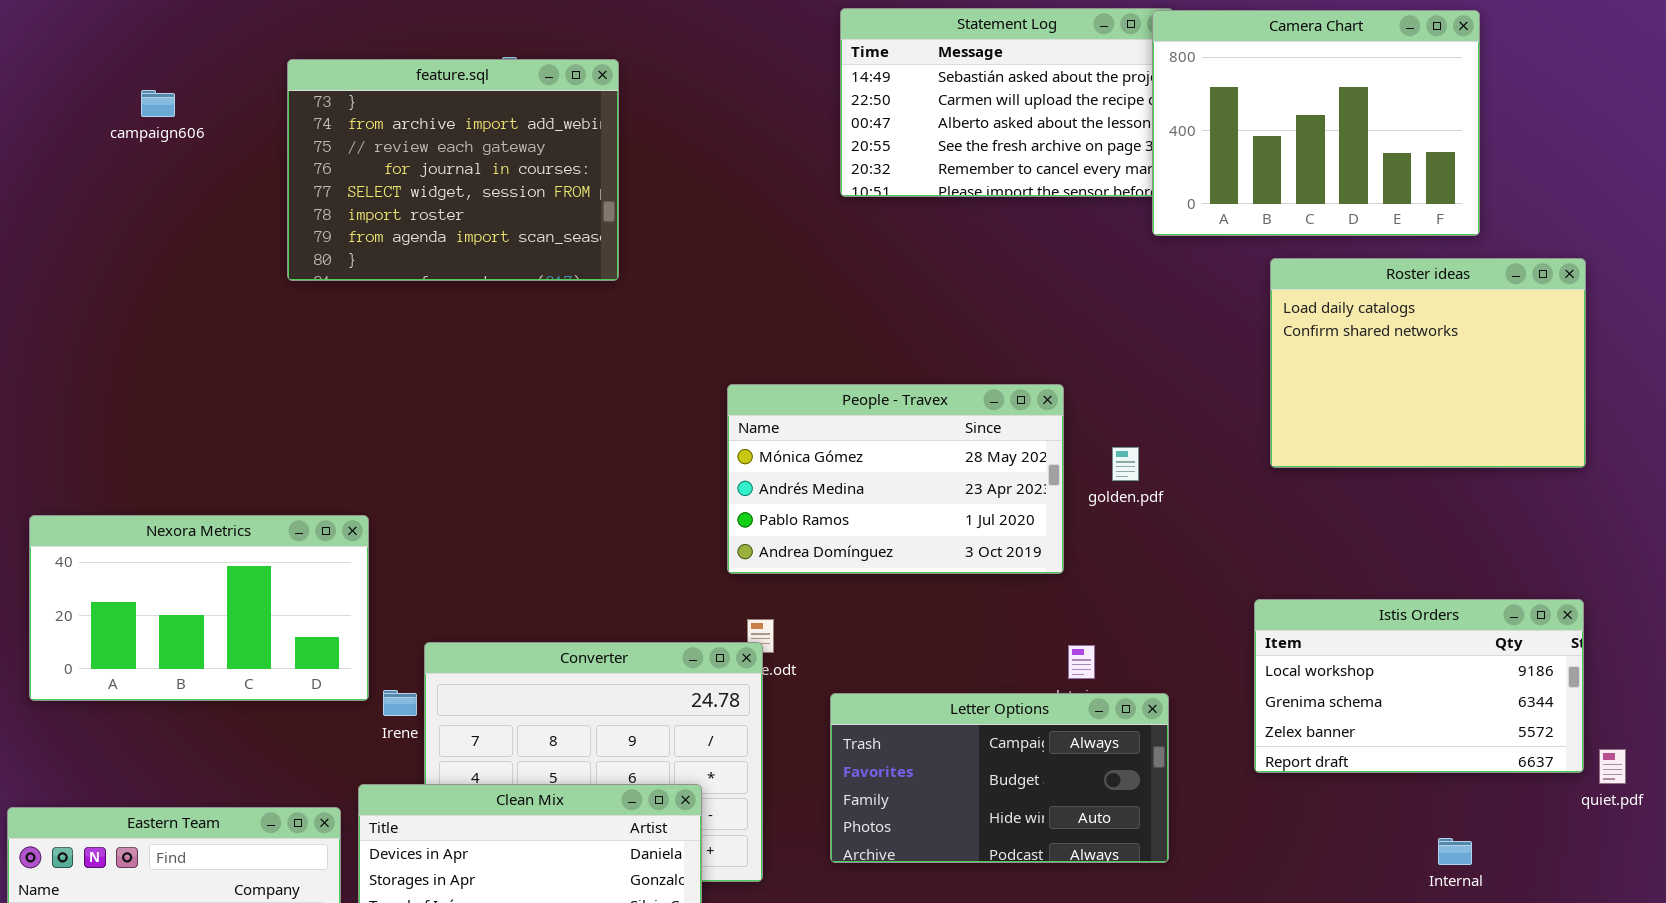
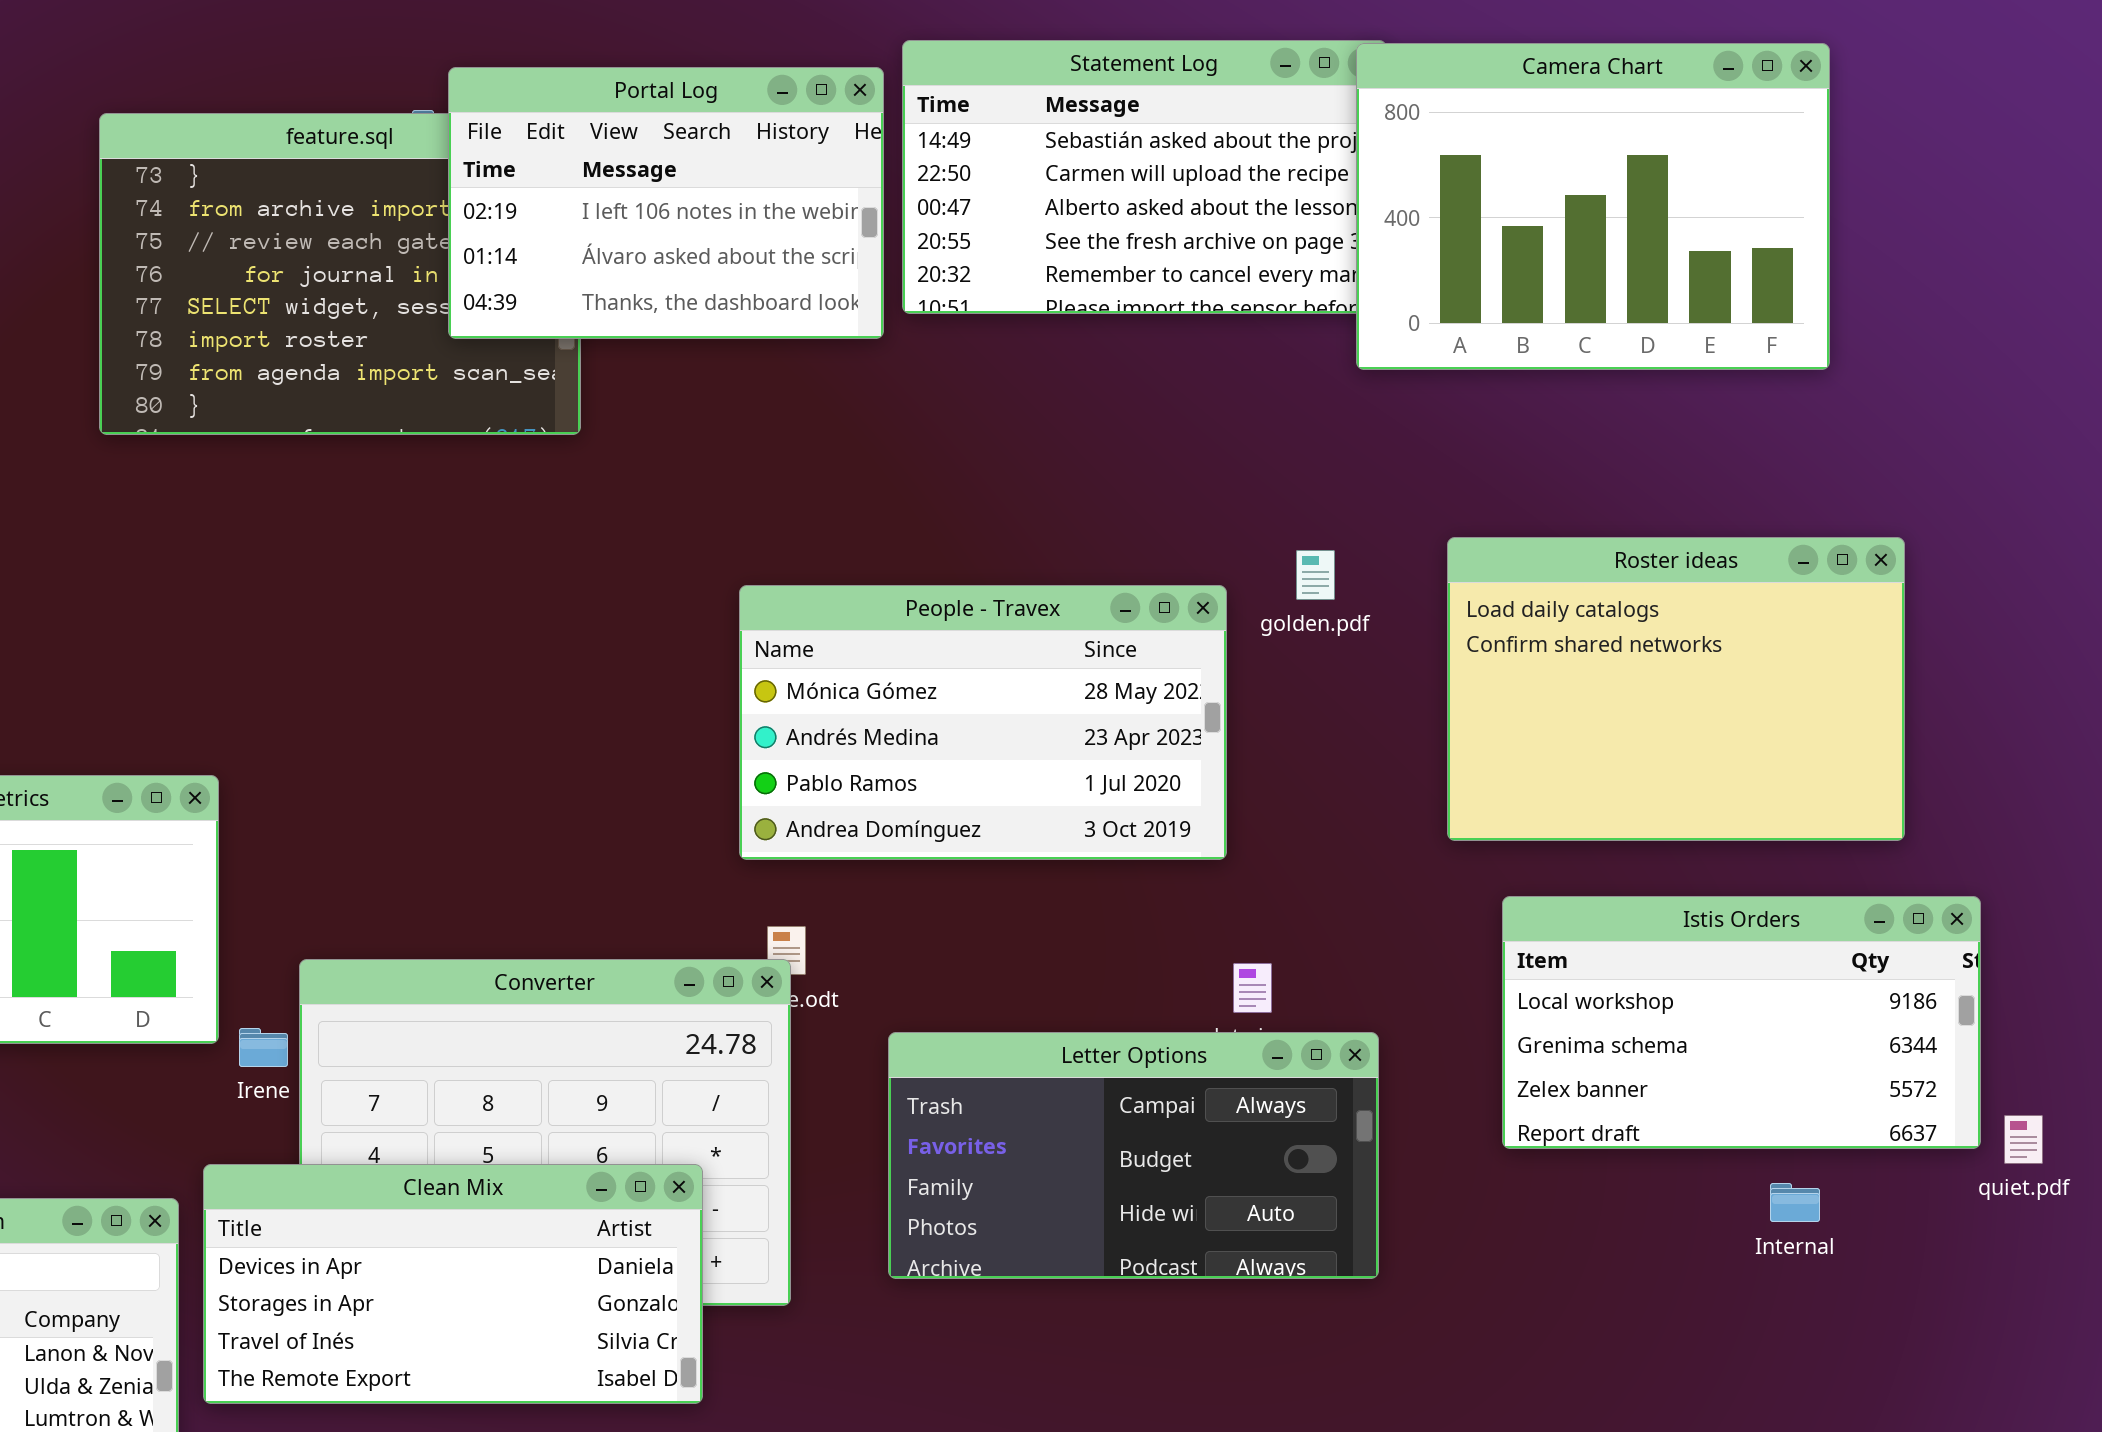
Portal Log: none -> [448,67,884,339], opened
Roster ideas: [1270,258,1586,468] -> [1447,537,1905,841], moved
golden.pdf: [1112,447,1139,481] -> [1296,550,1335,600], moved
Internal: [1438,838,1472,865] -> [1770,1183,1820,1222], moved

